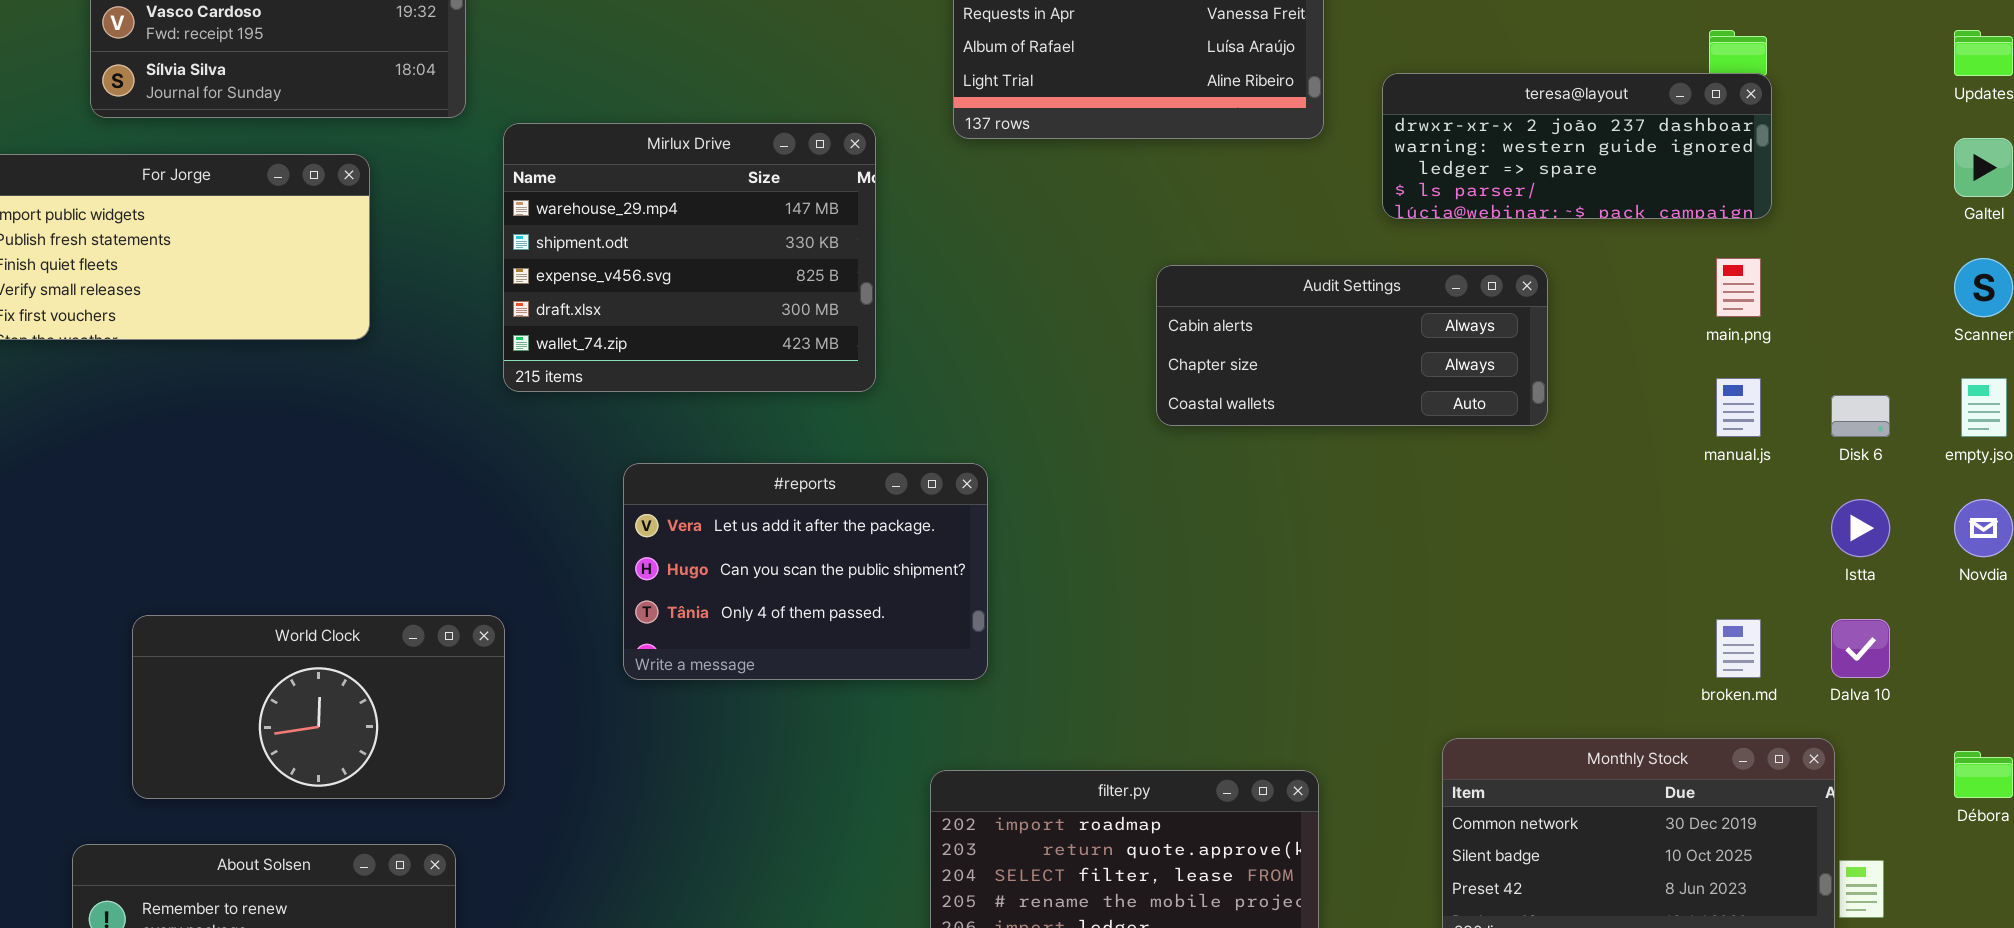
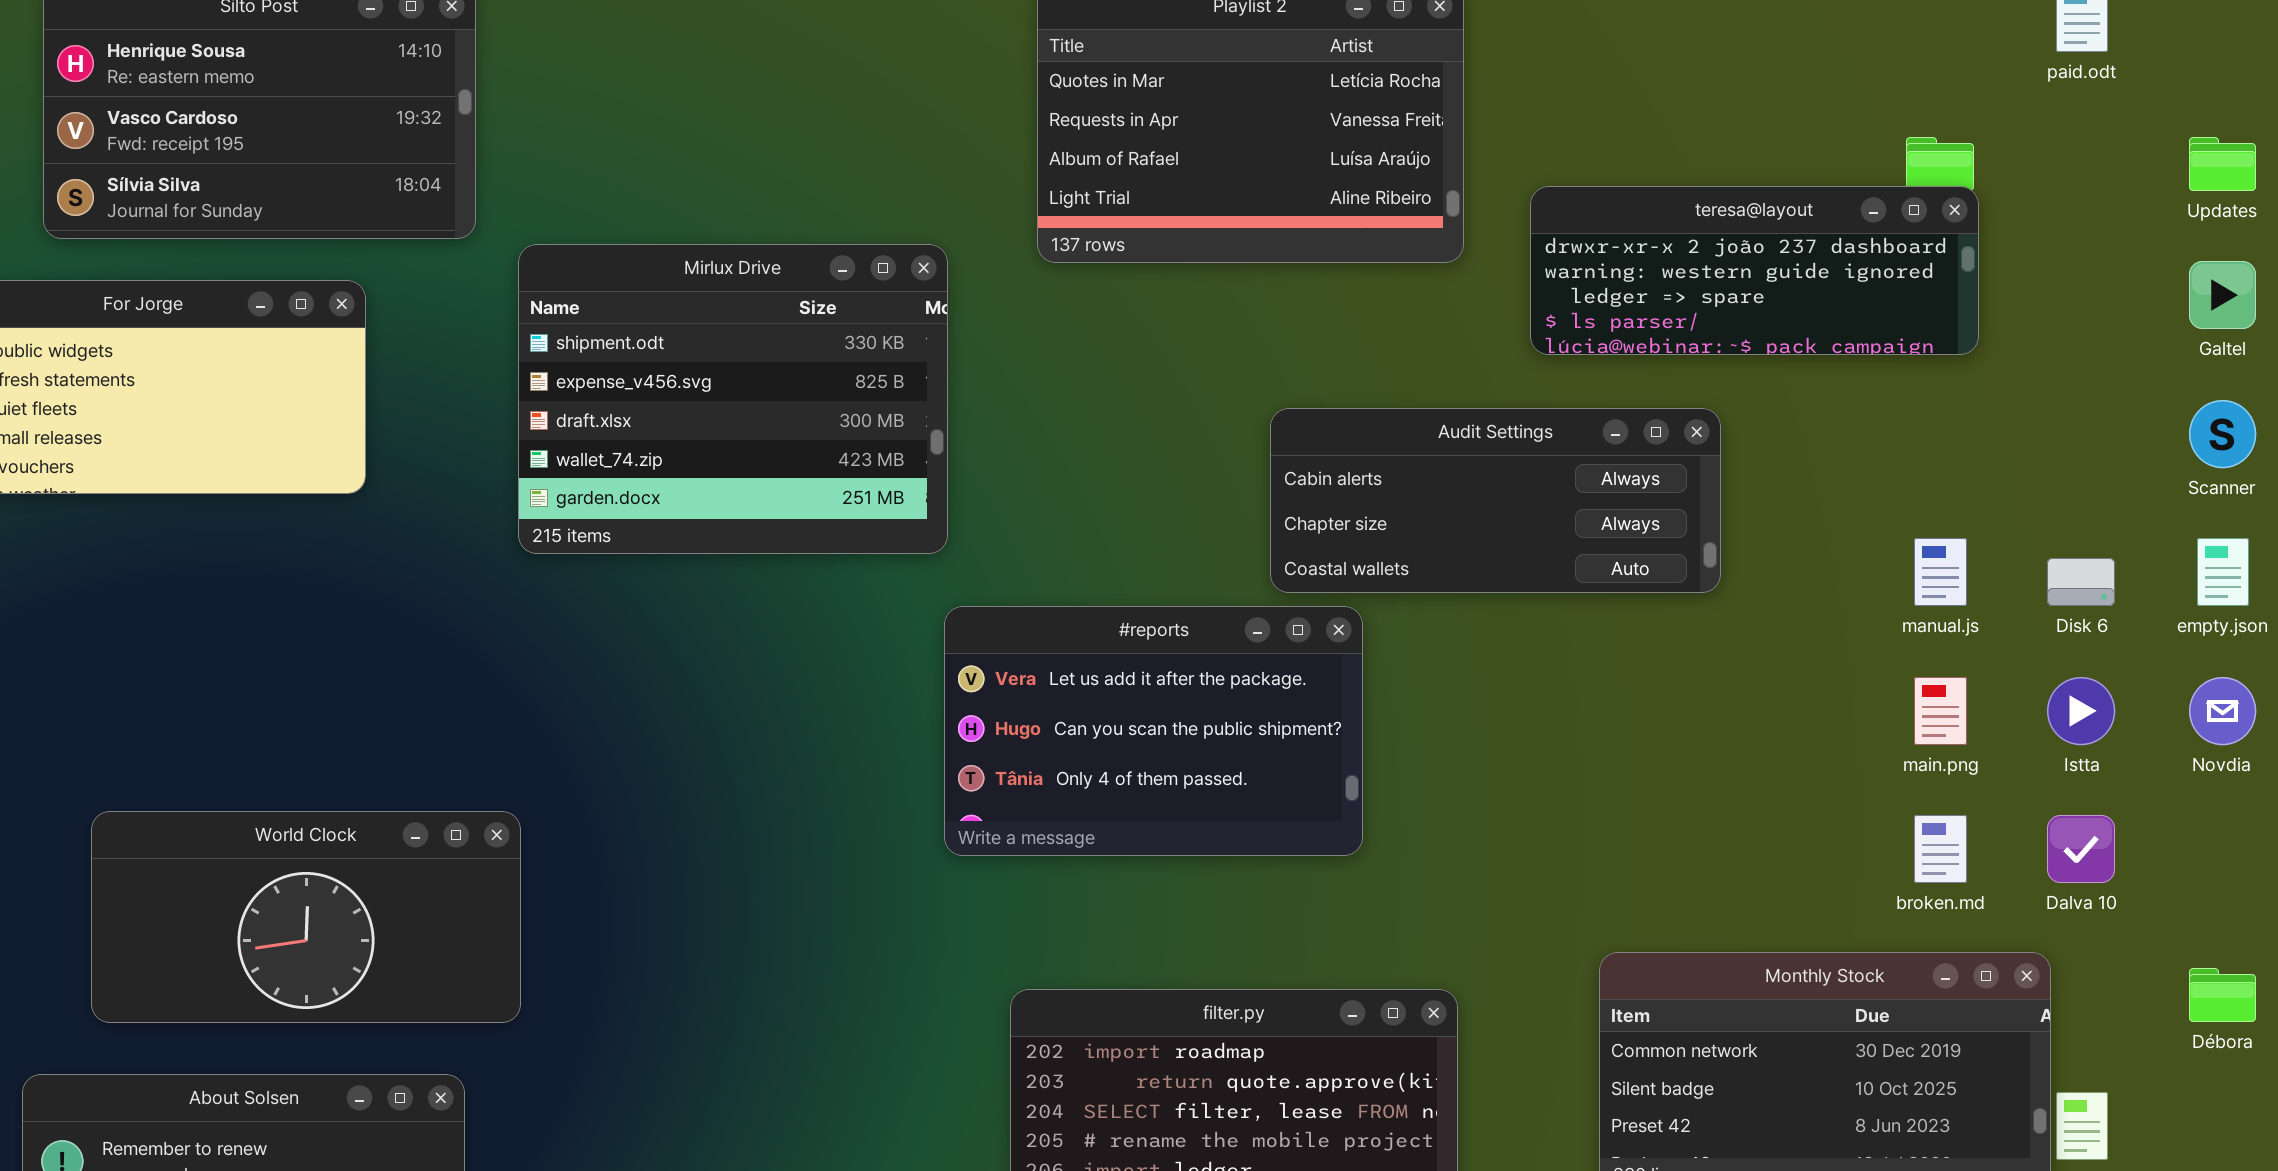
Mirlux Drive: [503,123,876,392] -> [518,244,948,554], scrolled down 1 row
main.png: [1716,258,1761,317] -> [1914,677,1967,745], moved
#reports: [623,463,988,680] -> [944,606,1363,856], moved

